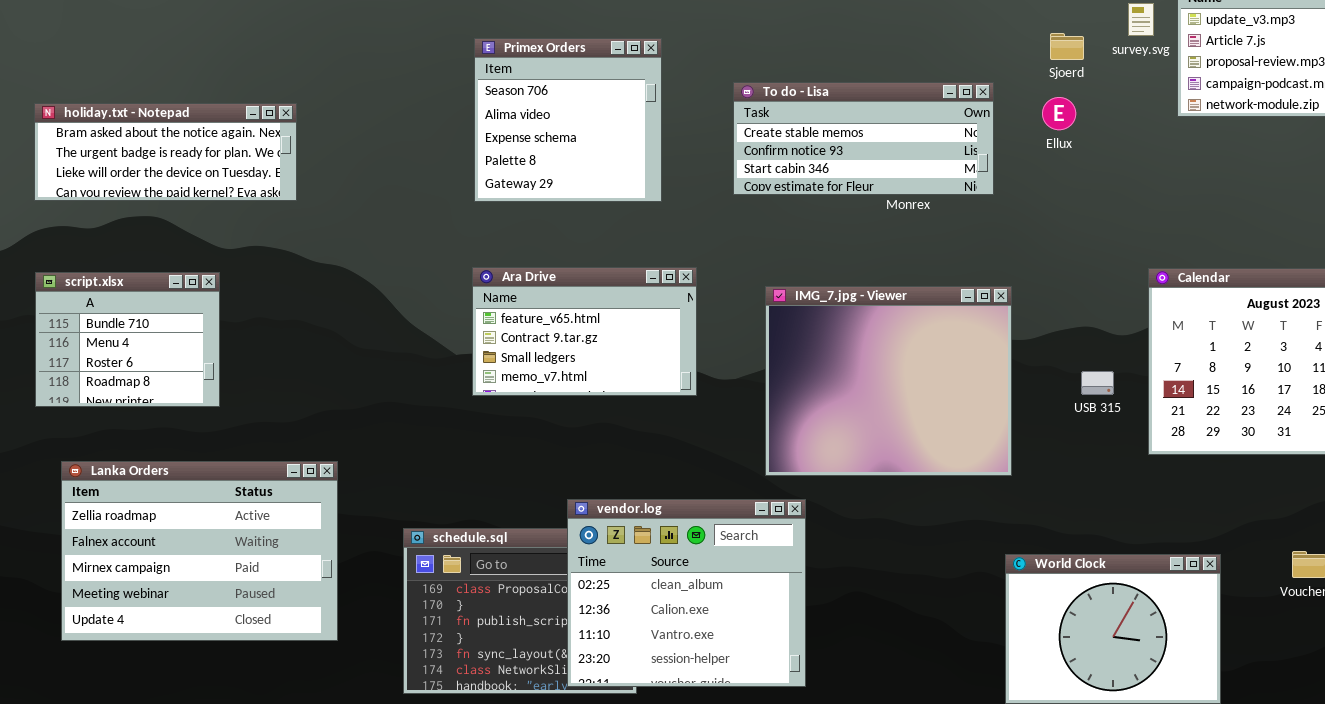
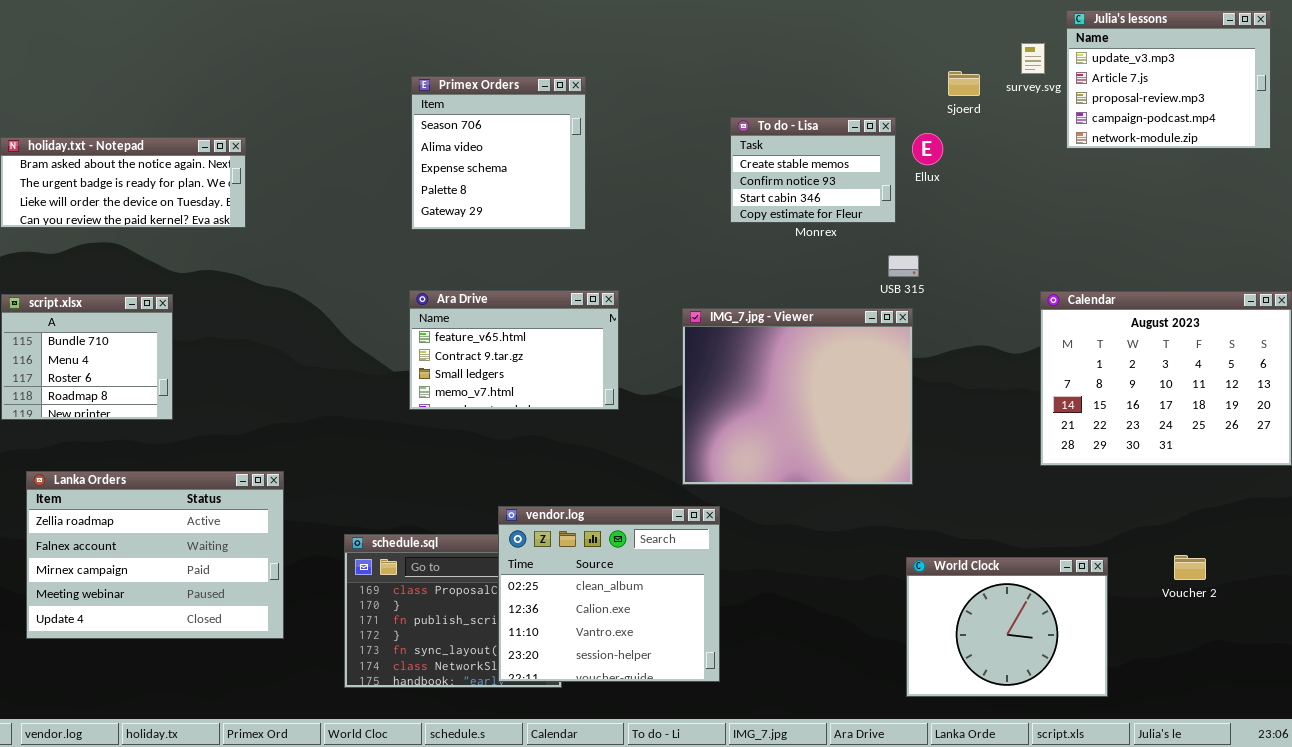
To do - Lisa: [733,82,994,195] -> [730,117,896,223], resized
Ellux: [1042,97,1076,130] -> [912,133,943,165], moved
USB 315: [1081,371,1114,395] -> [888,255,919,277], moved

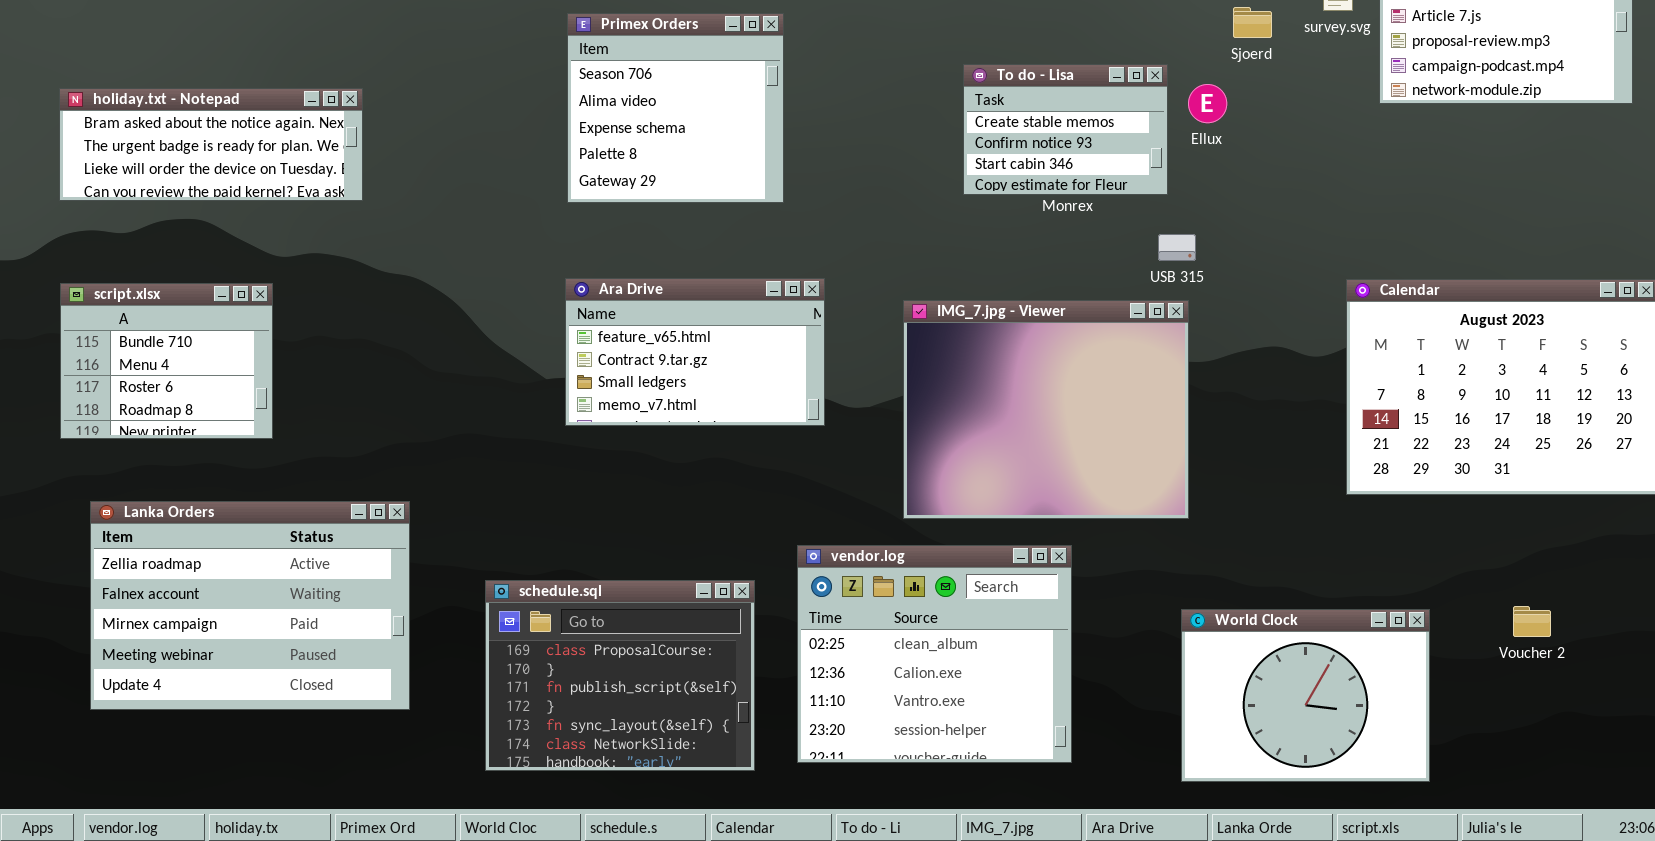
vendor.log: [498,506,720,682] -> [797,545,1072,763], moved

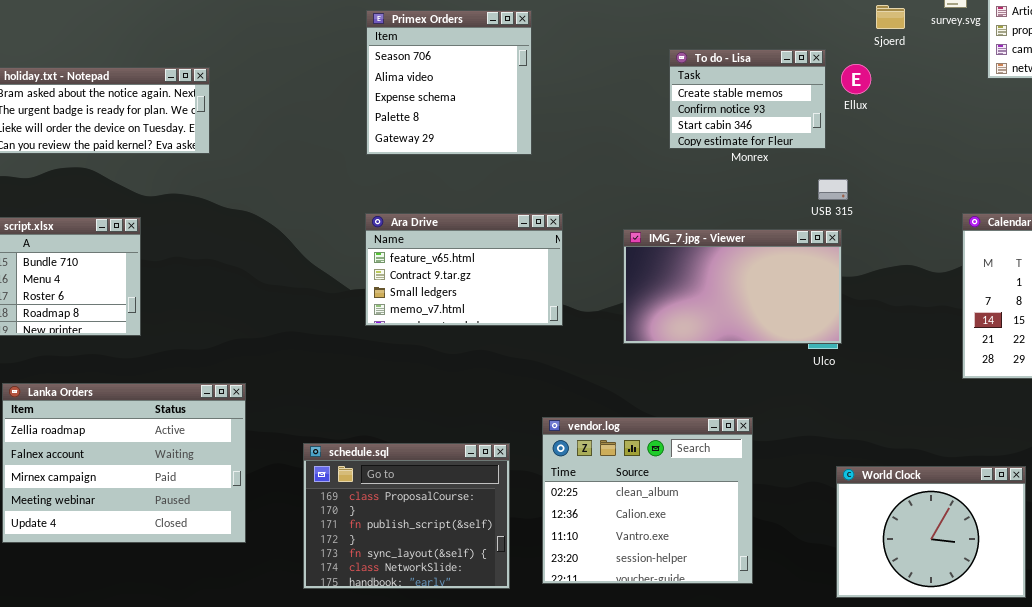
IMG_7.jpg - Viewer: [903,300,1189,519] -> [623,229,842,344], resized

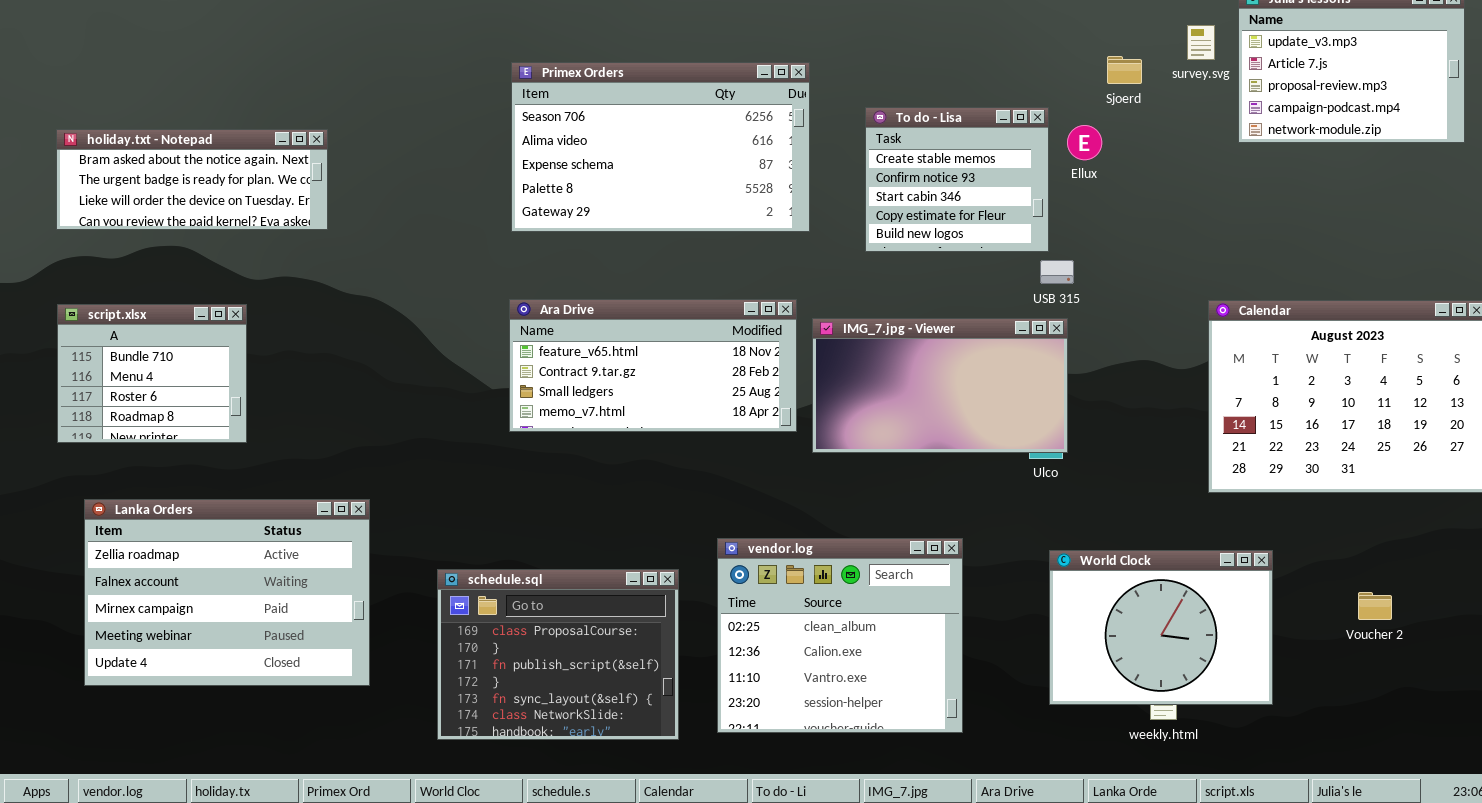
Primex Orders: [366,10,532,155] -> [511,62,810,232], resized
To do - Lisa: [669,49,826,149] -> [865,107,1049,252], resized
Ara Drive: [365,213,563,326] -> [509,299,797,432], resized
World Clock: [836,466,1026,598] -> [1049,550,1273,705], moved

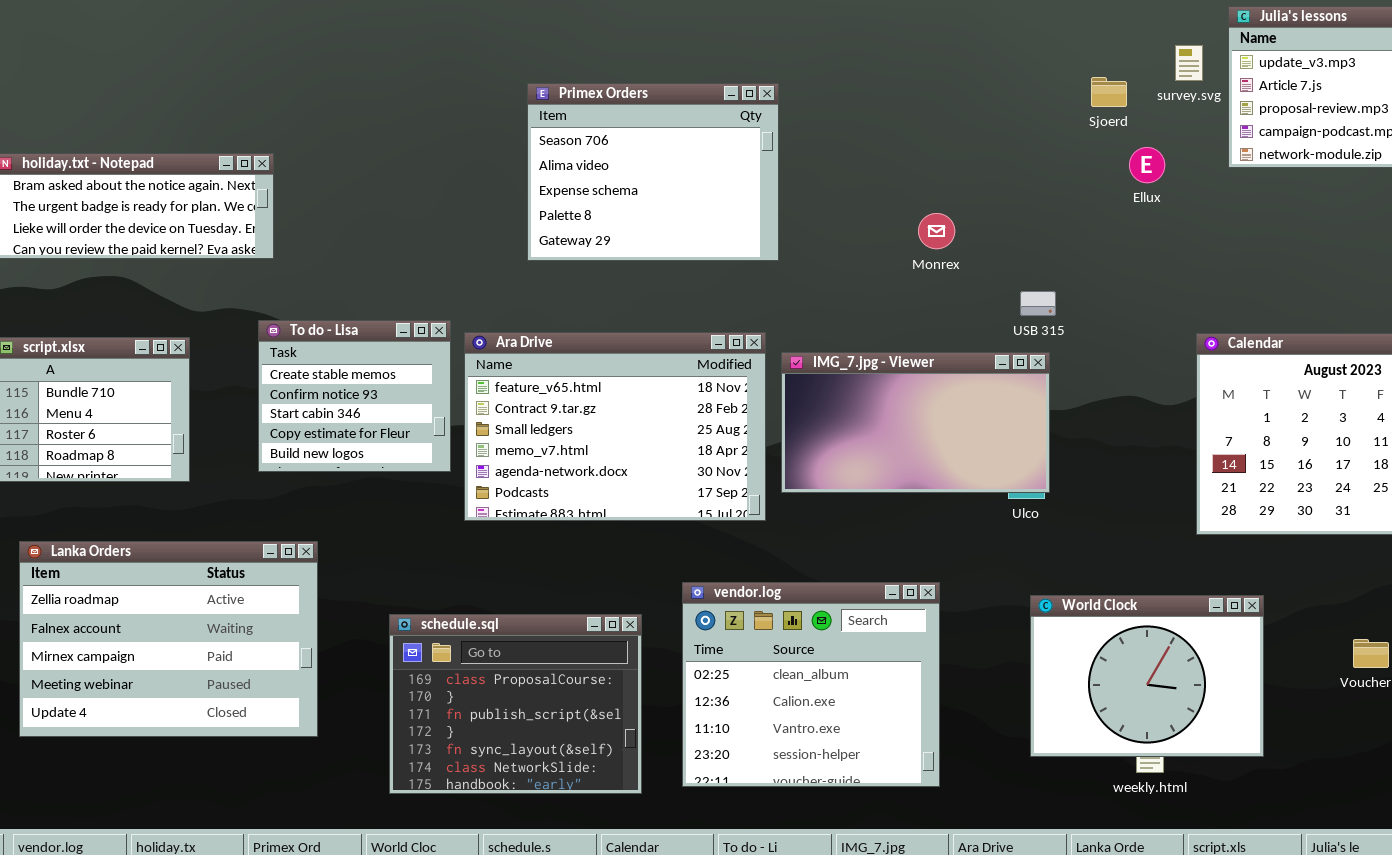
Primex Orders: [511,62,810,232] -> [527,83,779,261], resized
To do - Lisa: [865,107,1049,252] -> [258,320,451,472], moved
Ellux: [1067,125,1102,160] -> [1129,147,1165,183], moved
Ara Drive: [509,299,797,432] -> [464,332,766,521], resized

